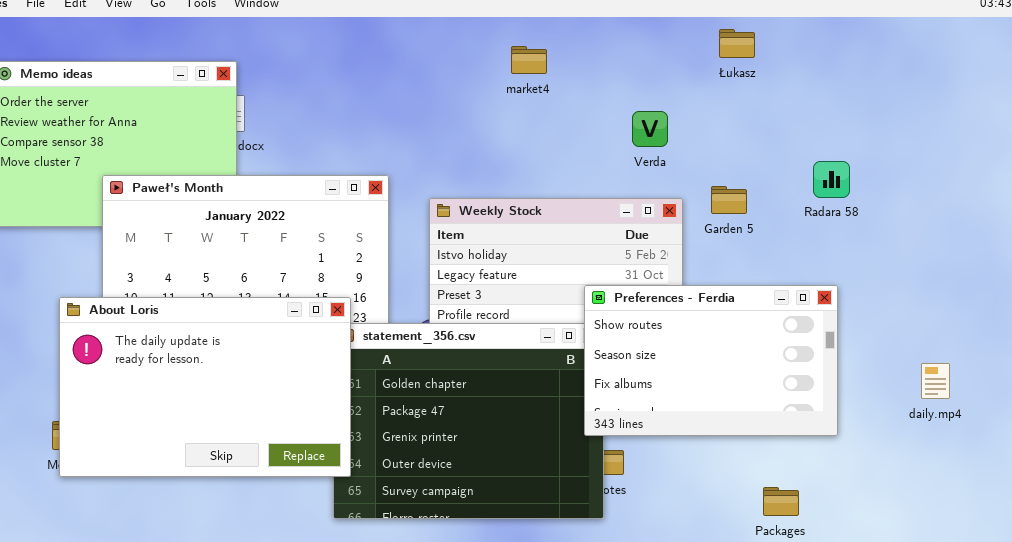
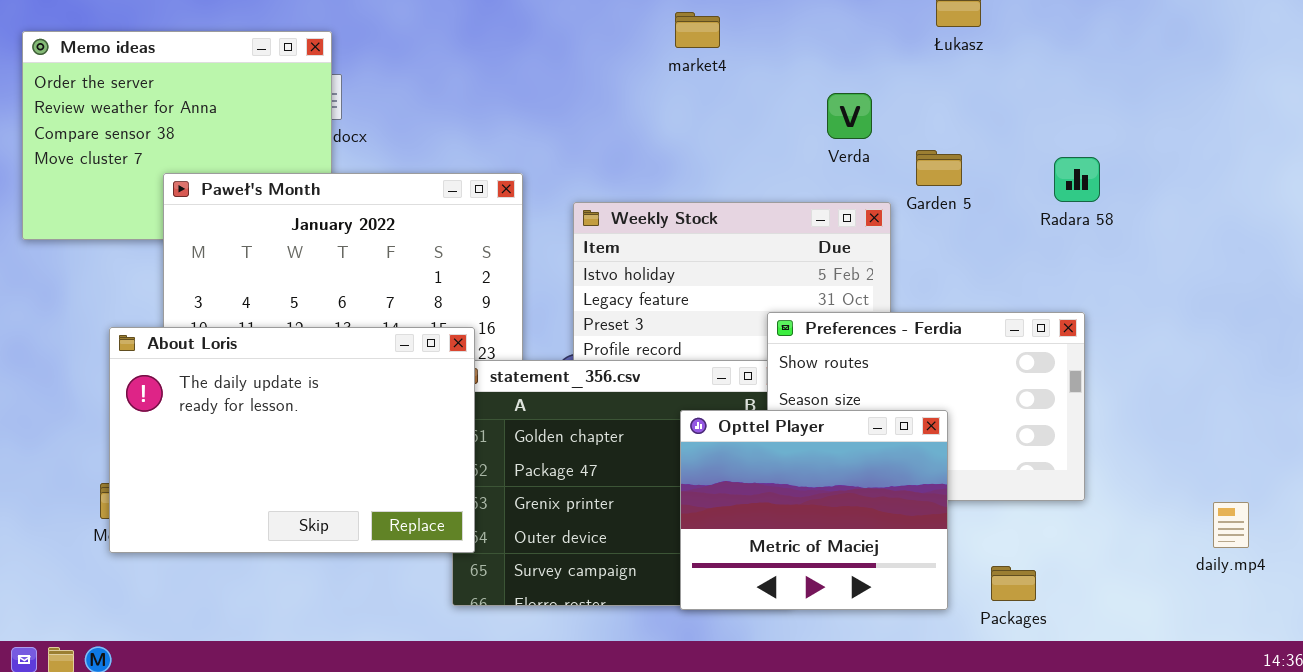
Garden 5: [711,186,747,214] -> [916,150,962,186], moved
Opttel Player: none -> [680,410,948,610], opened
daily.mp4: [921,363,950,399] -> [1213,502,1249,548], moved

